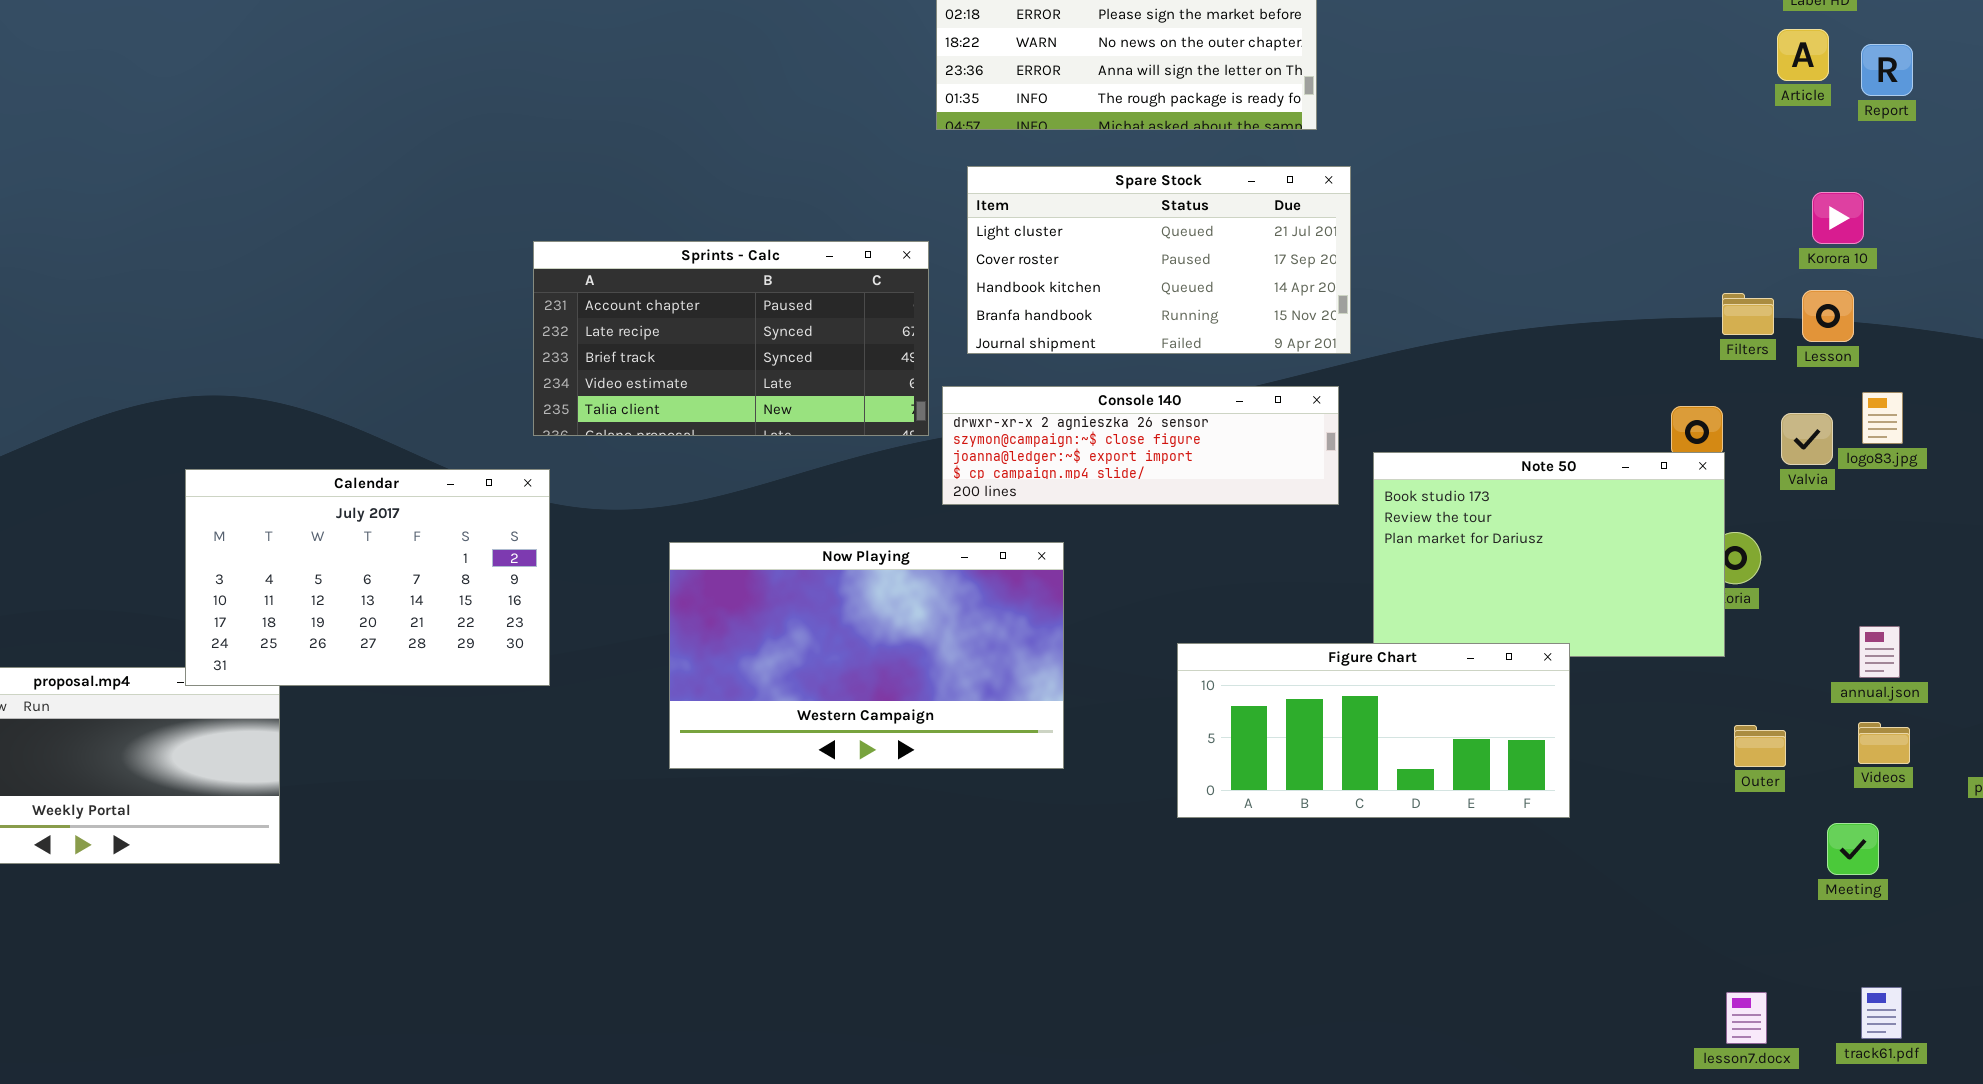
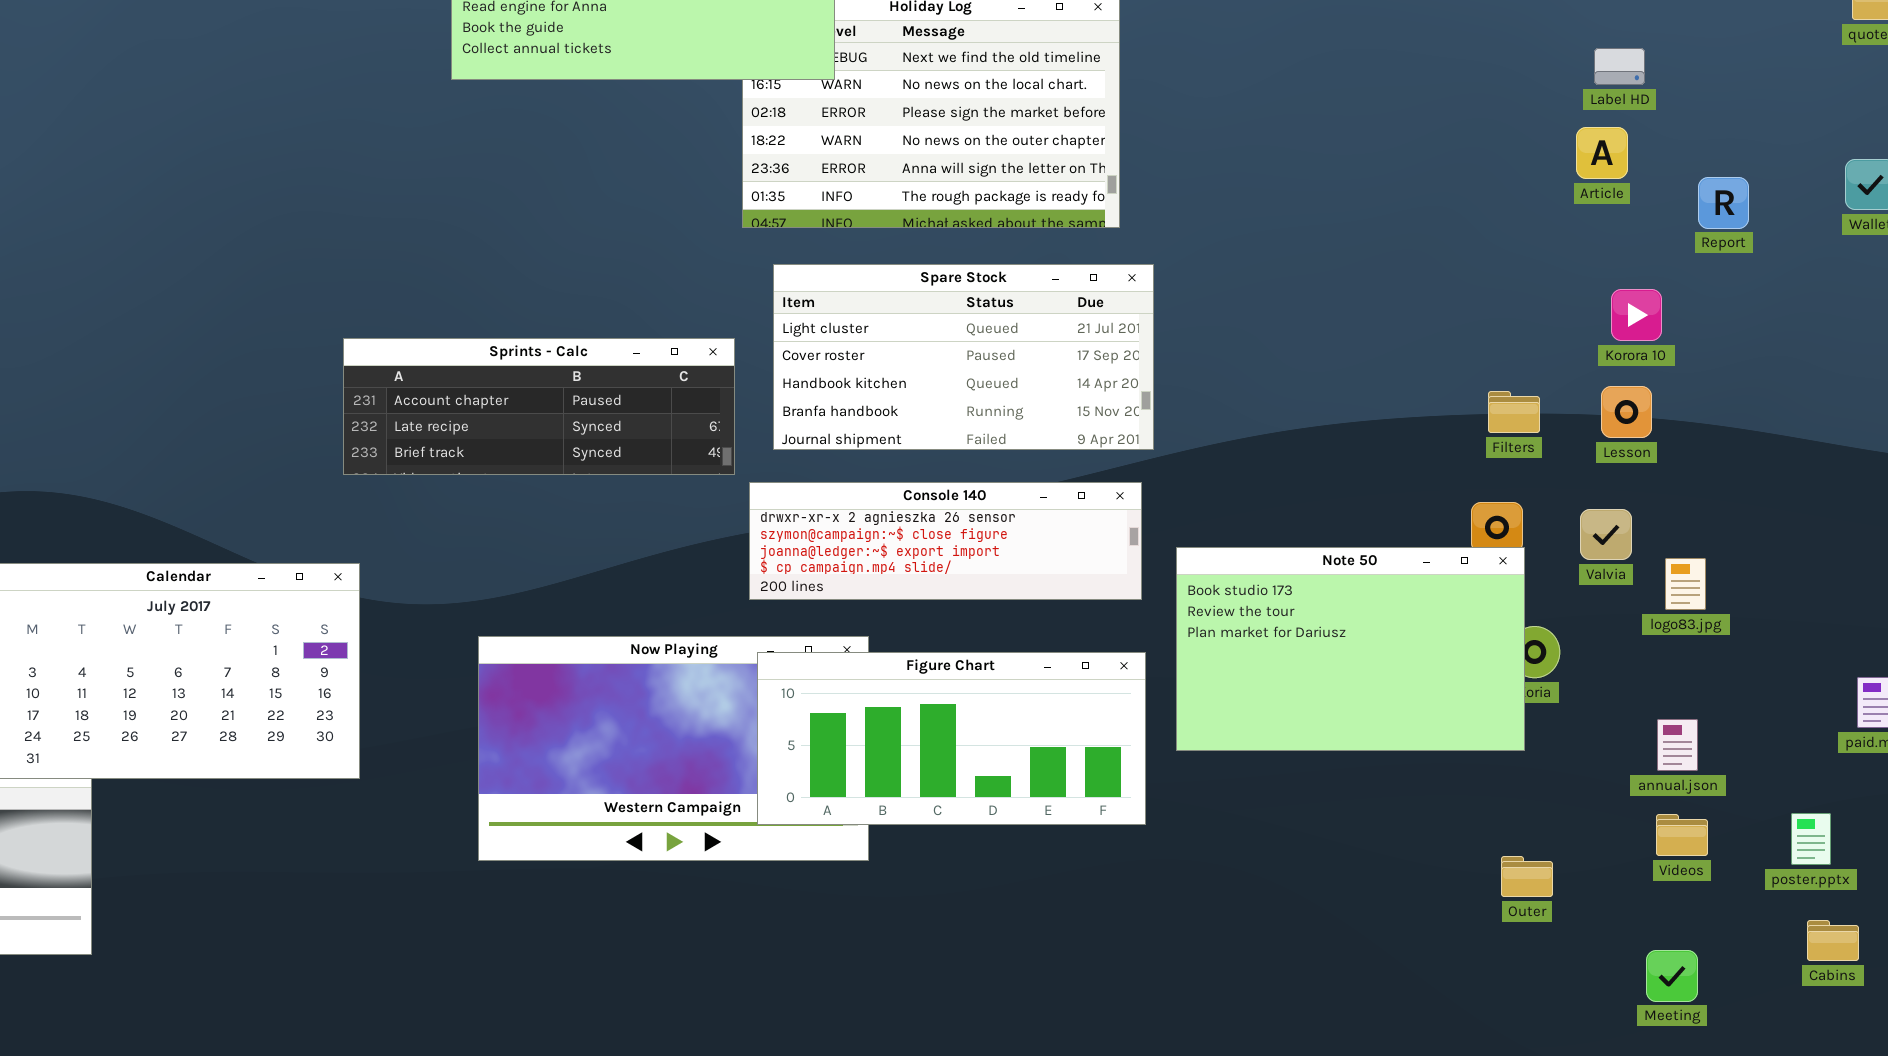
Report: [1861,44,1913,96] -> [1698,177,1749,229], moved
Sprints - Calc: [533,241,929,436] -> [343,338,735,475], resized
Filters: [1722,293,1774,335] -> [1488,391,1540,433], moved
logo83.jpg: [1862,392,1903,444] -> [1665,558,1706,610], moved
Figure Chart: [1177,643,1570,818] -> [757,652,1146,825], moved
Outer: [1734,725,1786,767] -> [1501,856,1553,897], moved
Meeting: [1827,823,1879,875] -> [1646,950,1698,1002], moved

